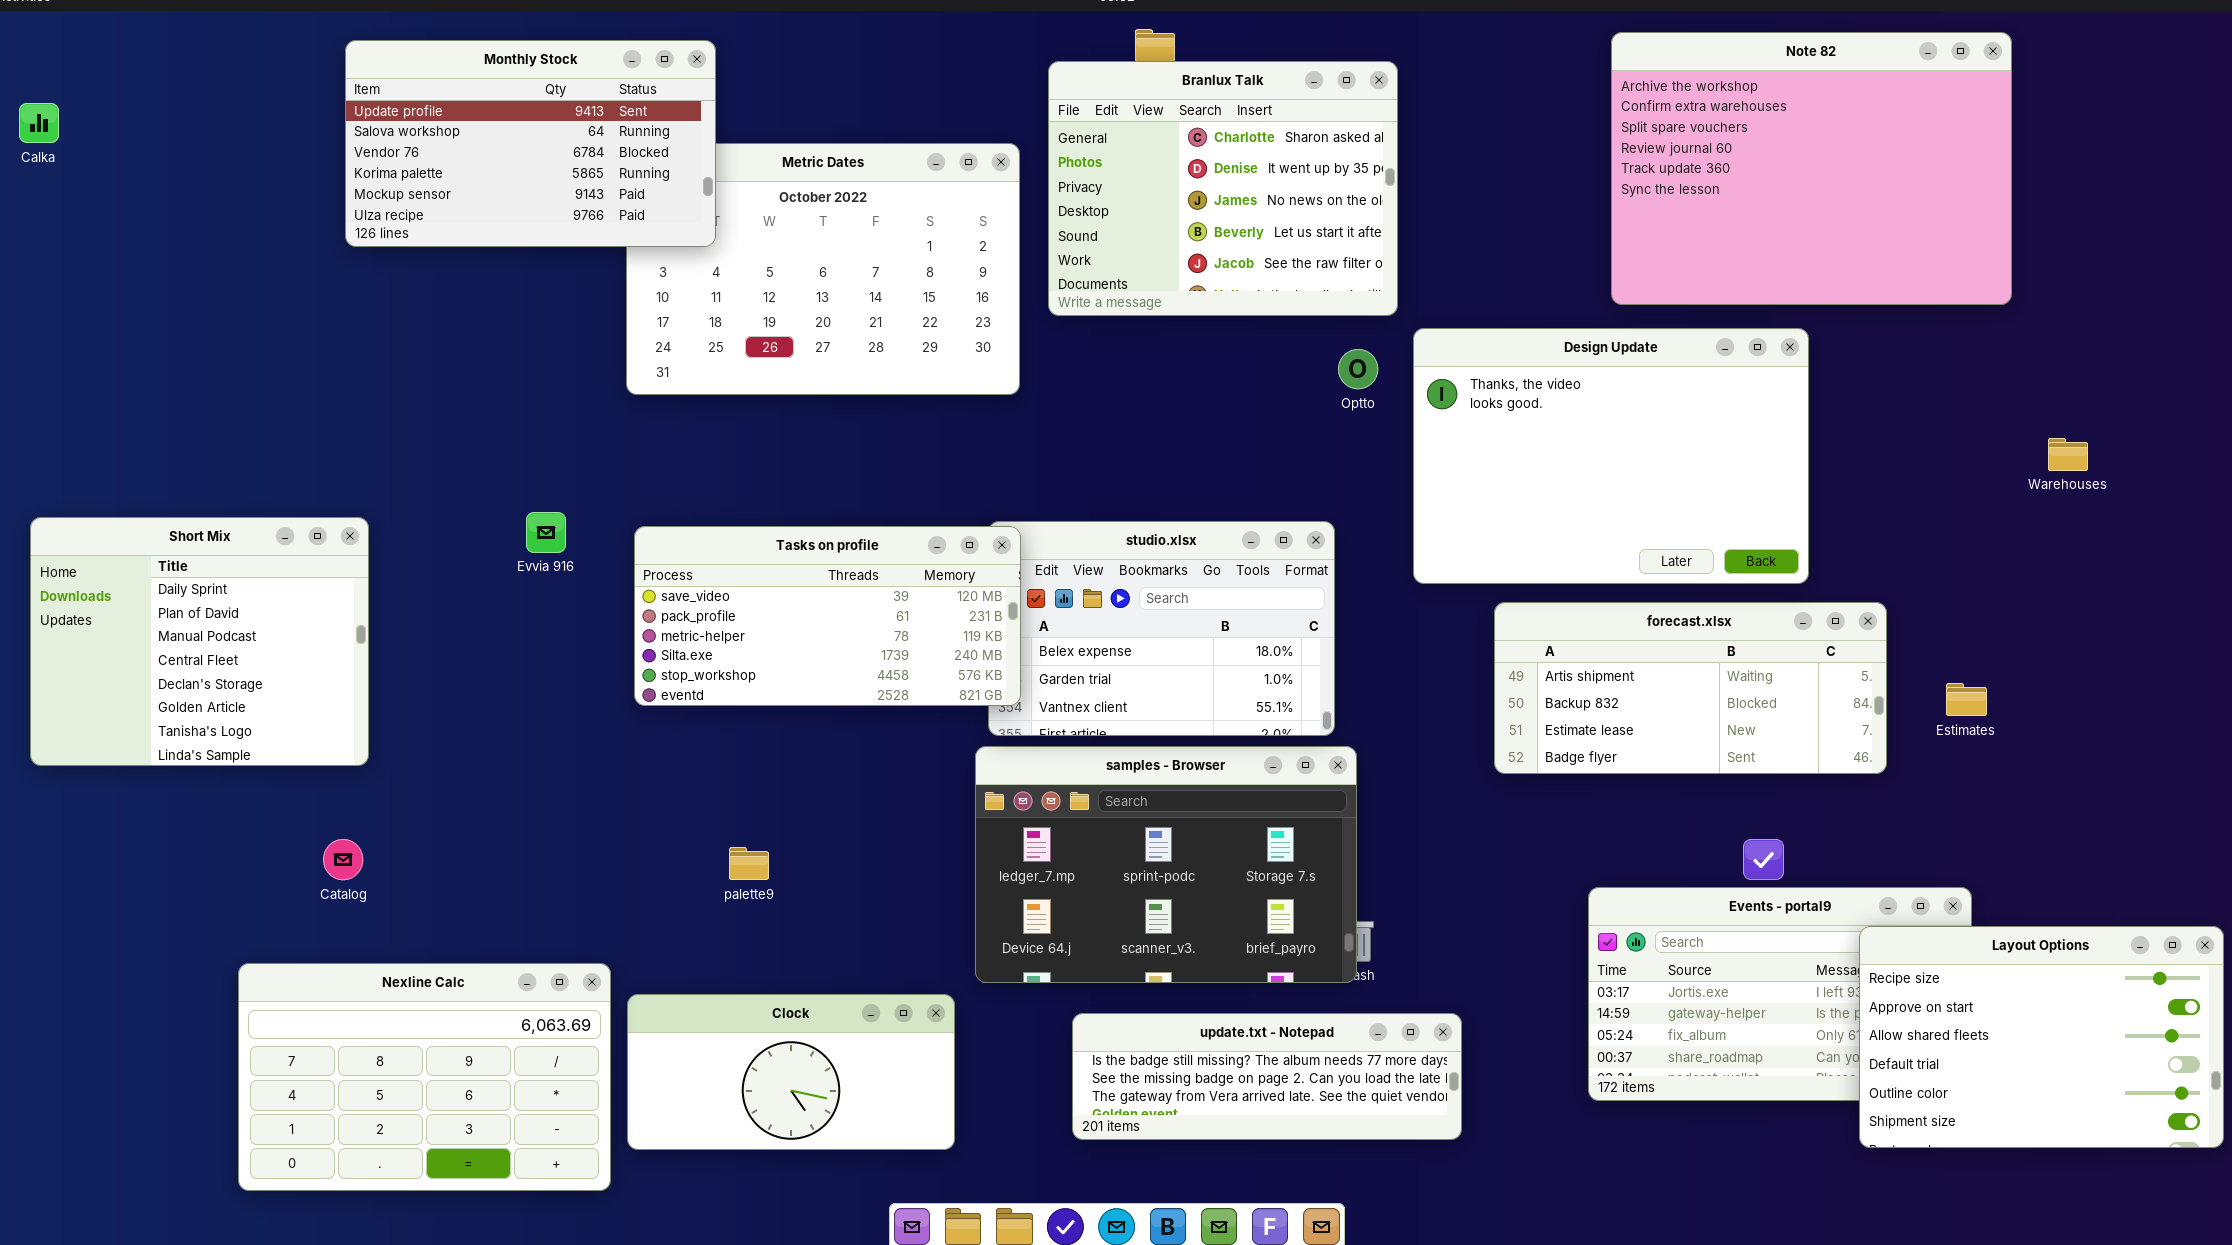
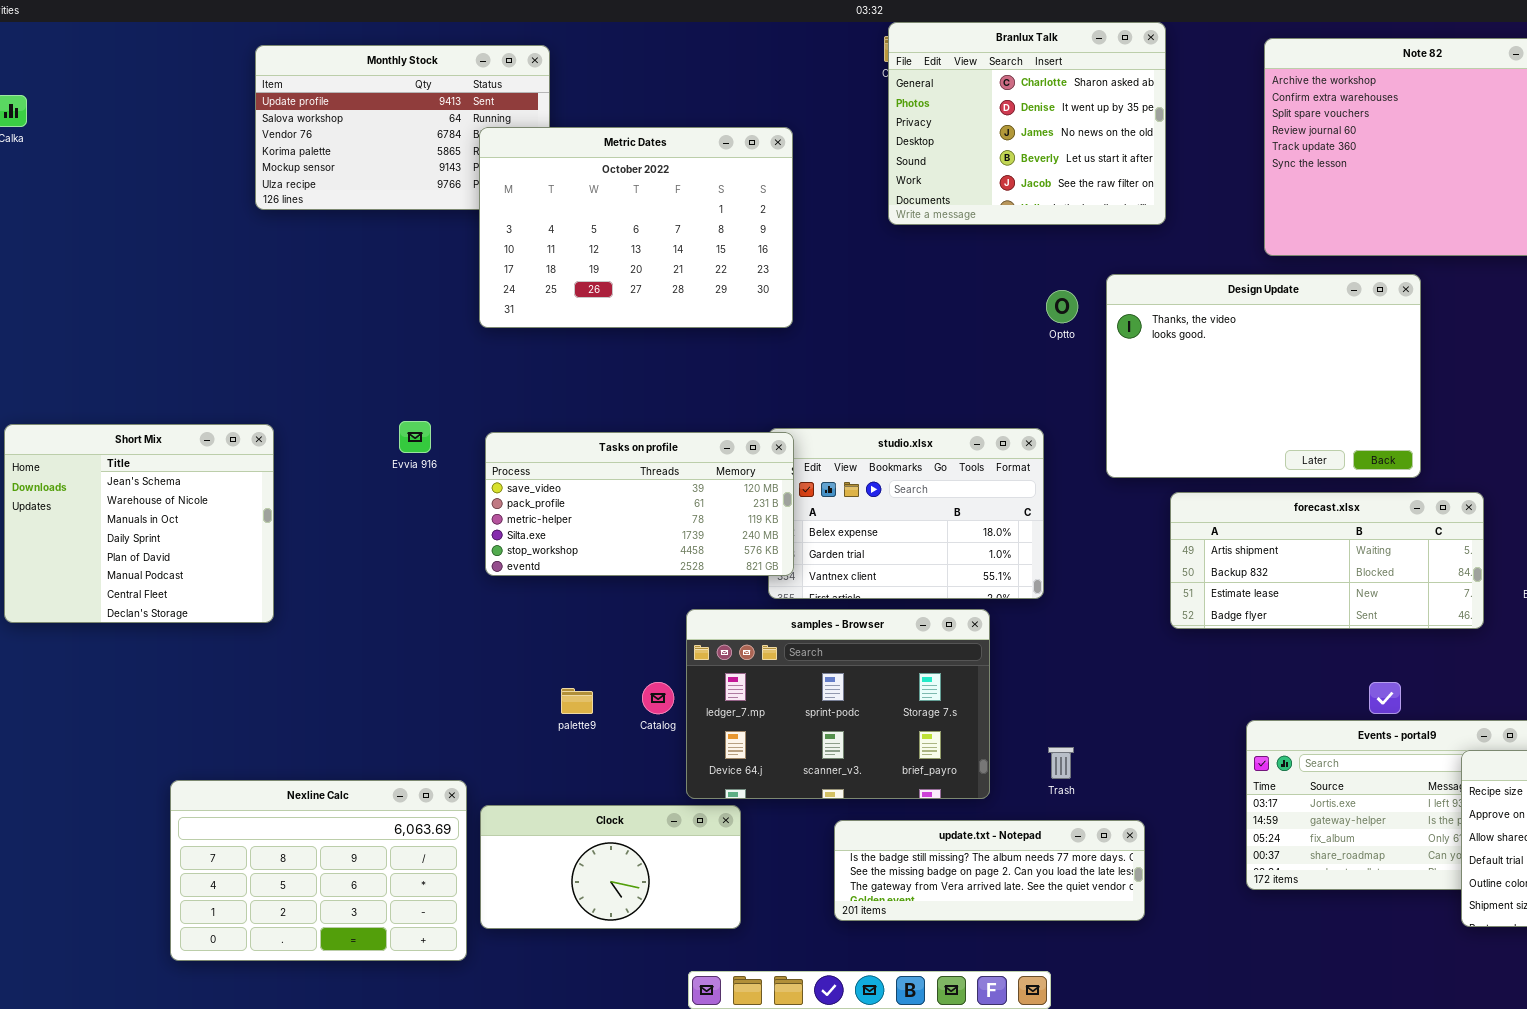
Branlux Talk: [1048,61,1398,316] -> [888,22,1166,225], moved
Metric Dates: [626,143,1020,395] -> [479,127,793,328], raised
Short Mix: [30,517,369,766] -> [4,424,274,623], scrolled up 3 rows
samples - Browser: [975,746,1357,983] -> [686,609,990,799], moved
Catalog: [323,839,363,880] -> [642,682,674,714], moved

